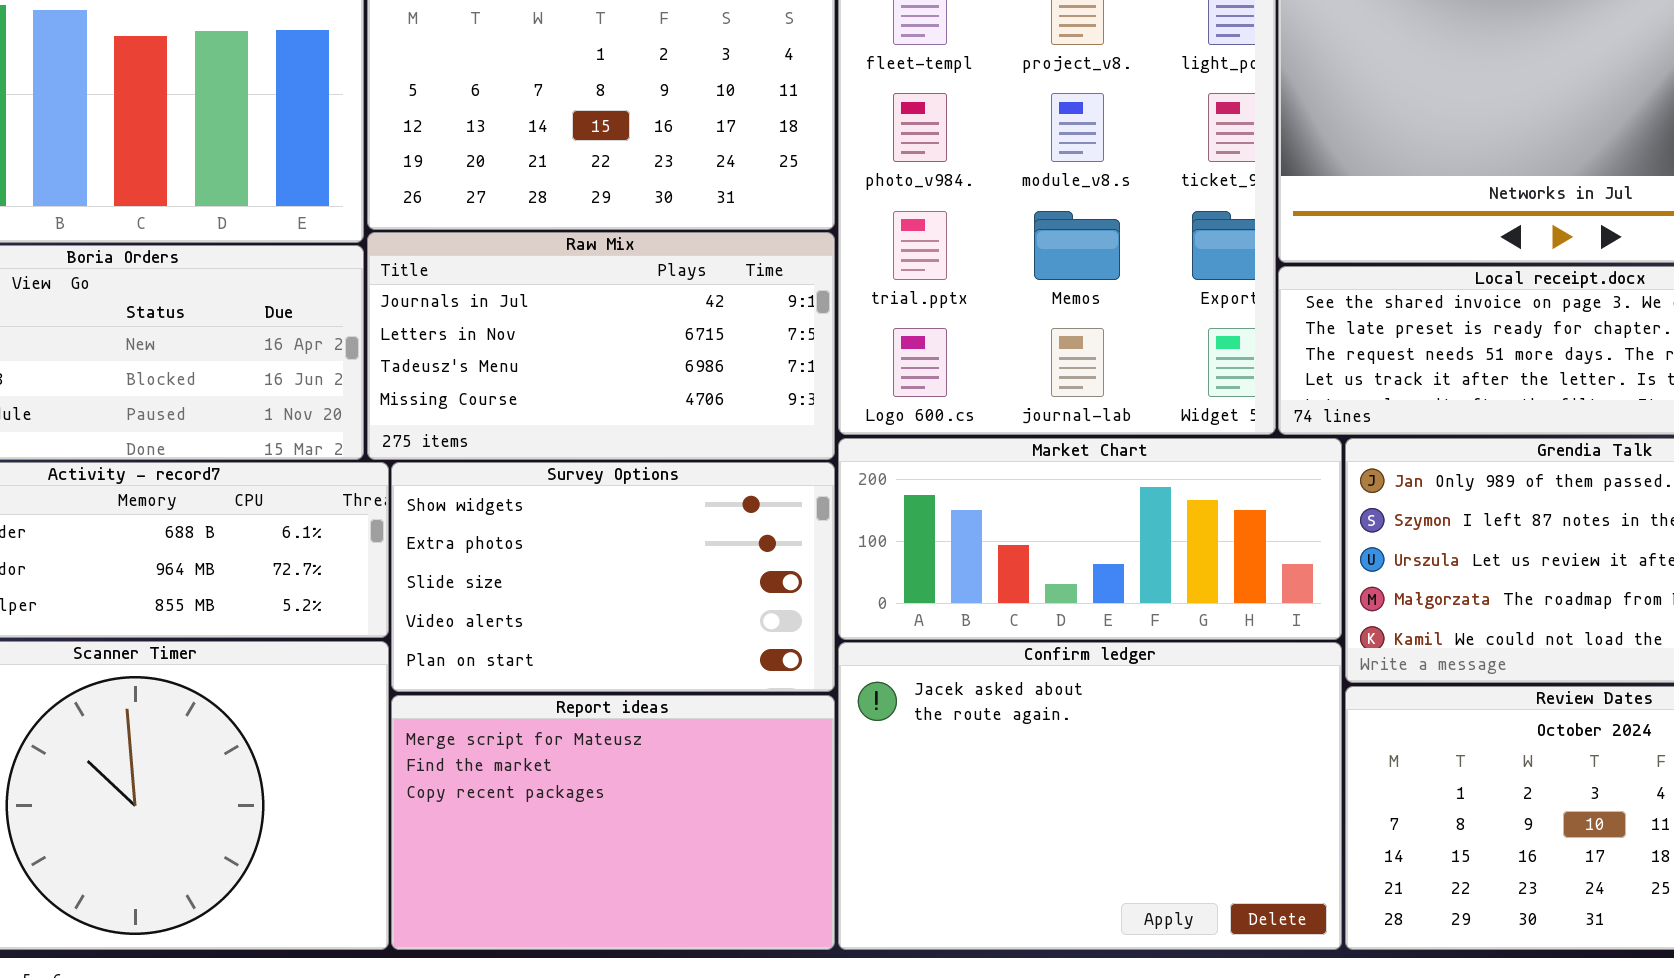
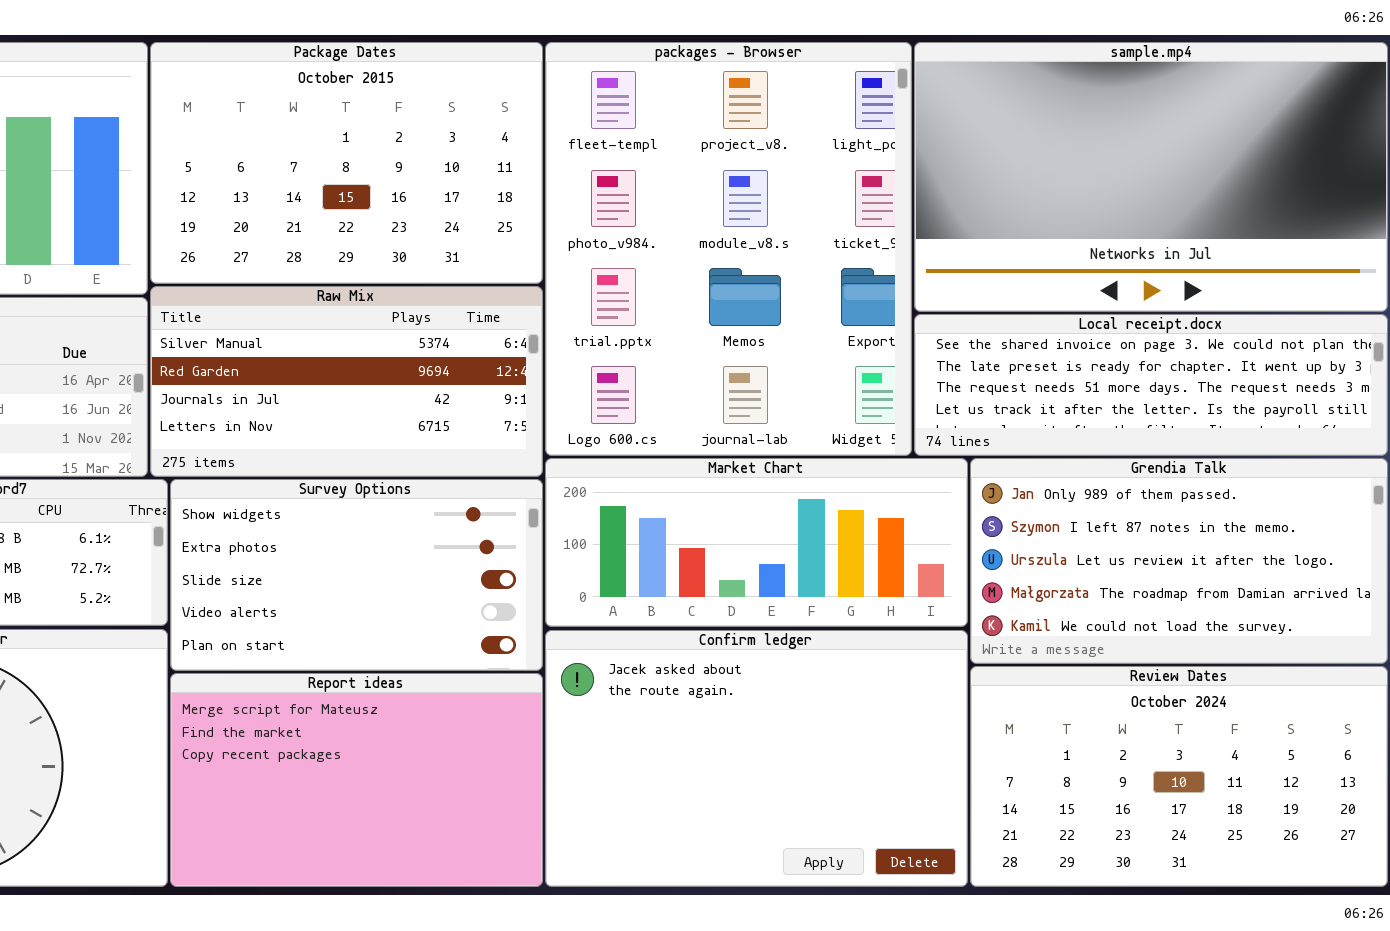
Raw Mix: [367,232,835,460] -> [150,286,543,477], scrolled up 2 rows

